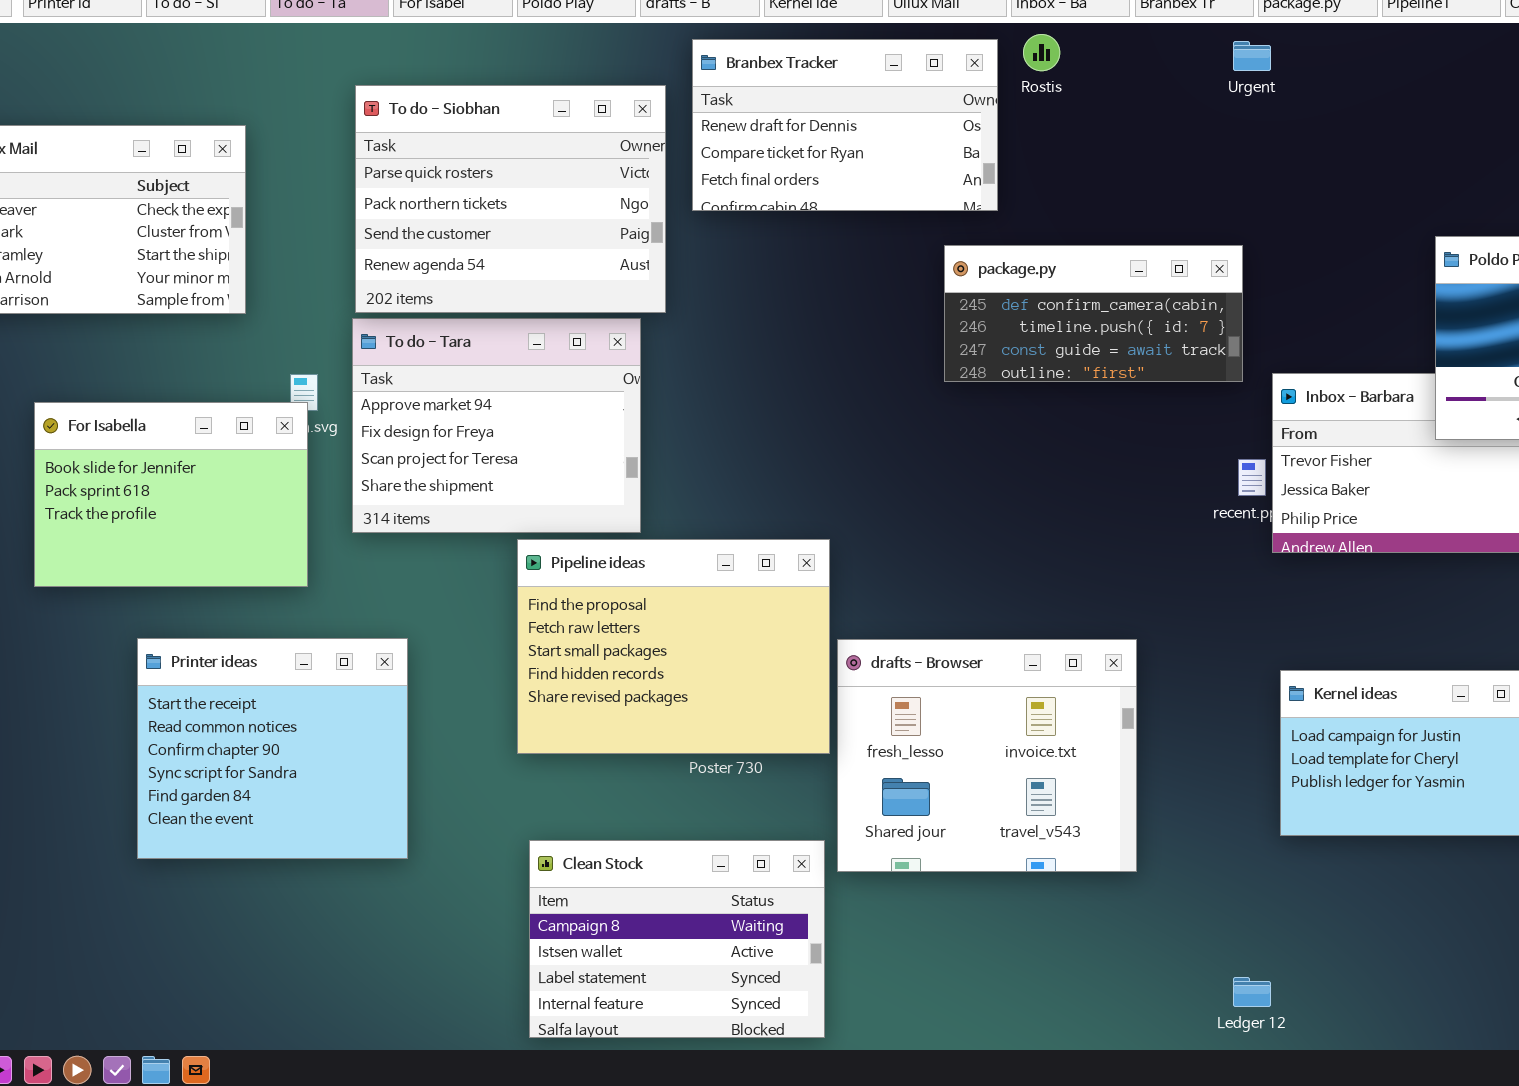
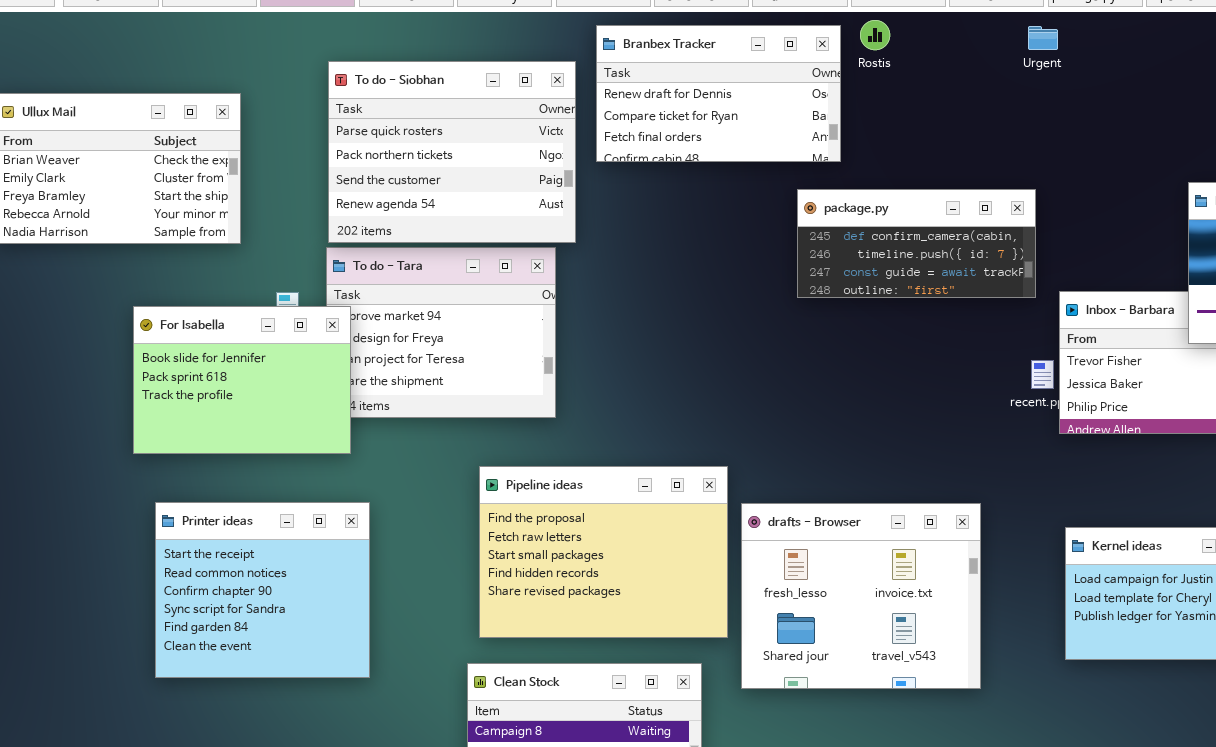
For Isabella: [34,402,308,587] -> [133,306,351,454], moved
Pipeline ideas: [517,539,830,754] -> [479,466,728,638], moved
drafts - Browser: [837,639,1137,872] -> [741,503,981,689], moved

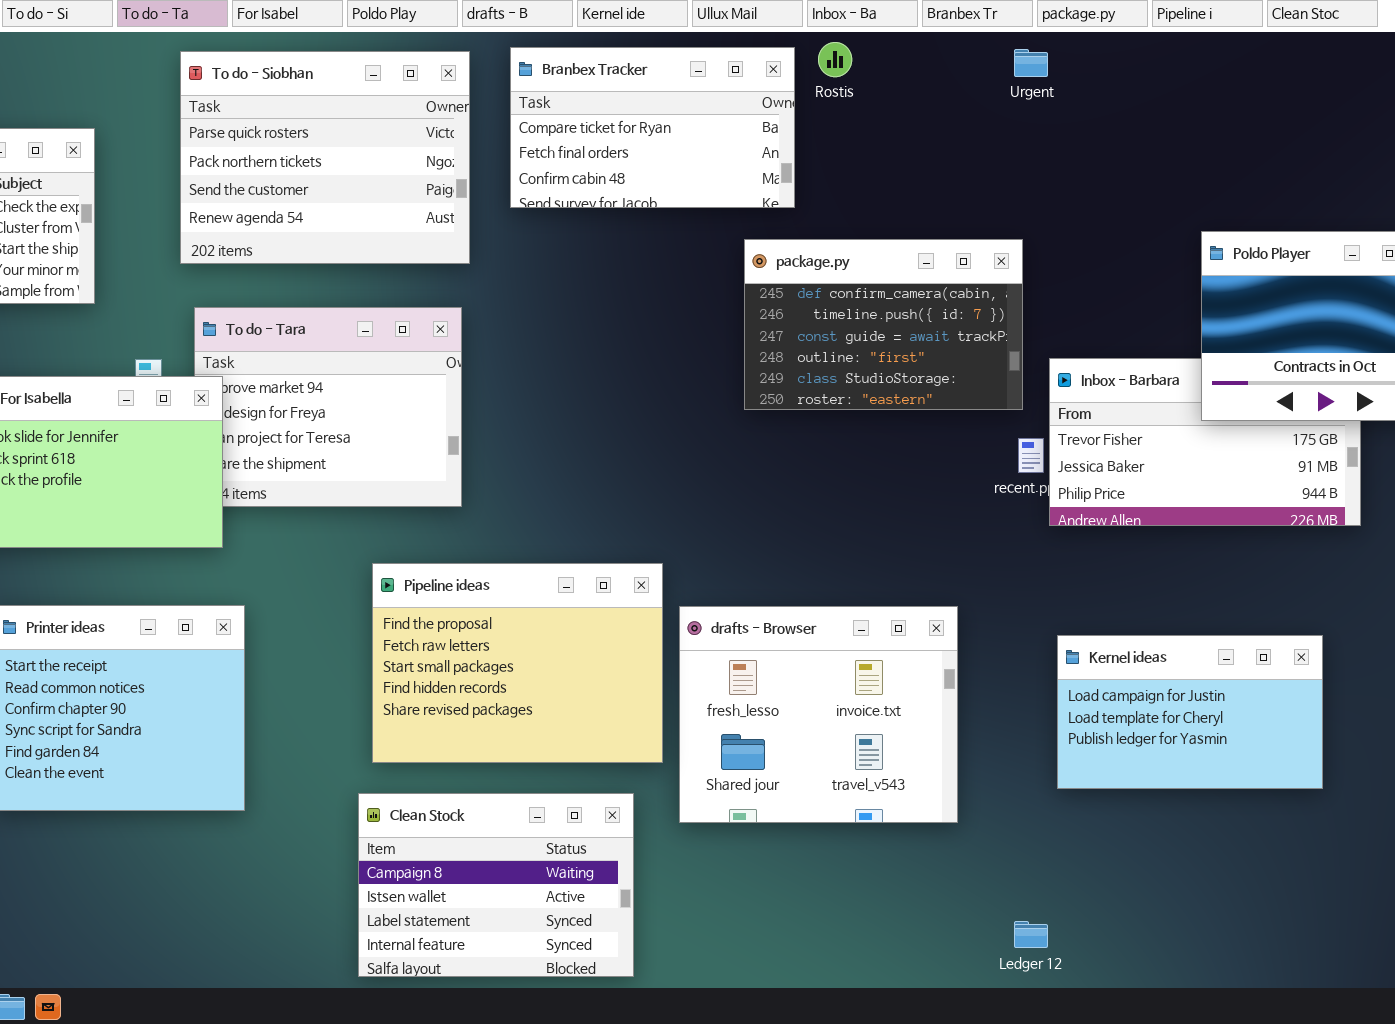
Branbex Tracker: [596,25,841,162] -> [510,47,795,208], scrolled down 1 row
To do - Siobhan: [328,61,576,243] -> [180,51,470,264], moved
package.py: [797,189,1036,298] -> [744,239,1023,410], resized

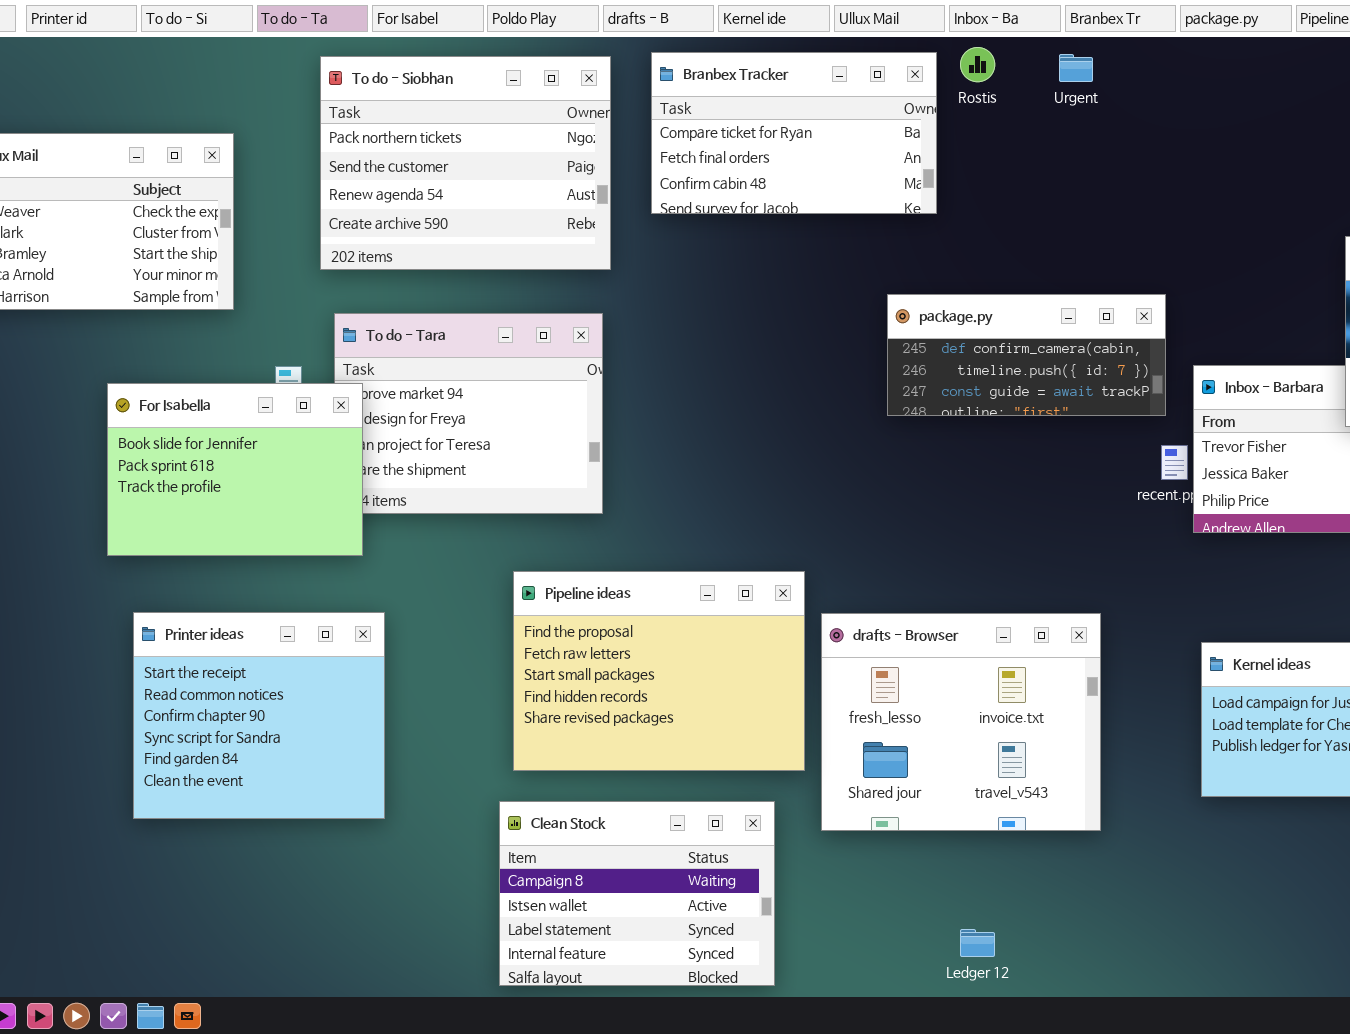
Urgent: [1014,49,1048,77] -> [1059,54,1093,82], moved
To do - Siobhan: [180,51,470,264] -> [320,56,611,270], scrolled down 1 row
package.py: [744,239,1023,410] -> [887,294,1166,416], resized
Ledger 12: [1014,921,1048,948] -> [960,929,995,957], moved

